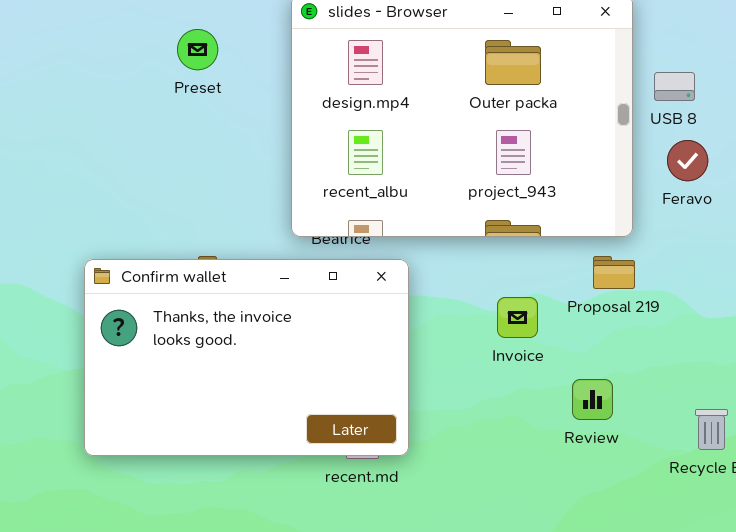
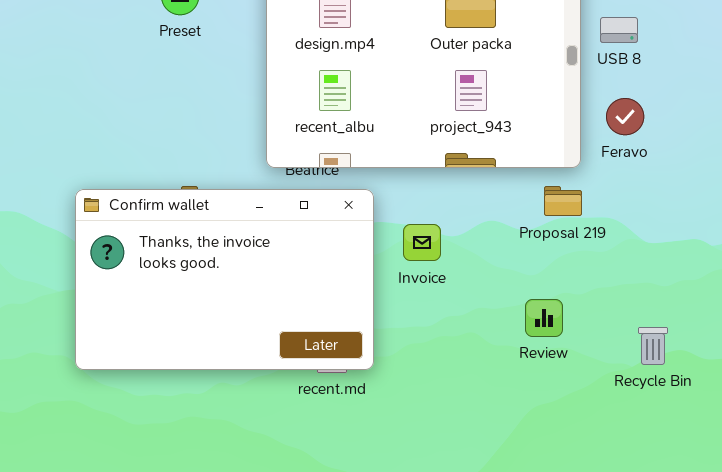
Feravo: [667,140,708,181] -> [606,98,644,135], moved
Invoice: [497,297,538,338] -> [403,224,441,261], moved

